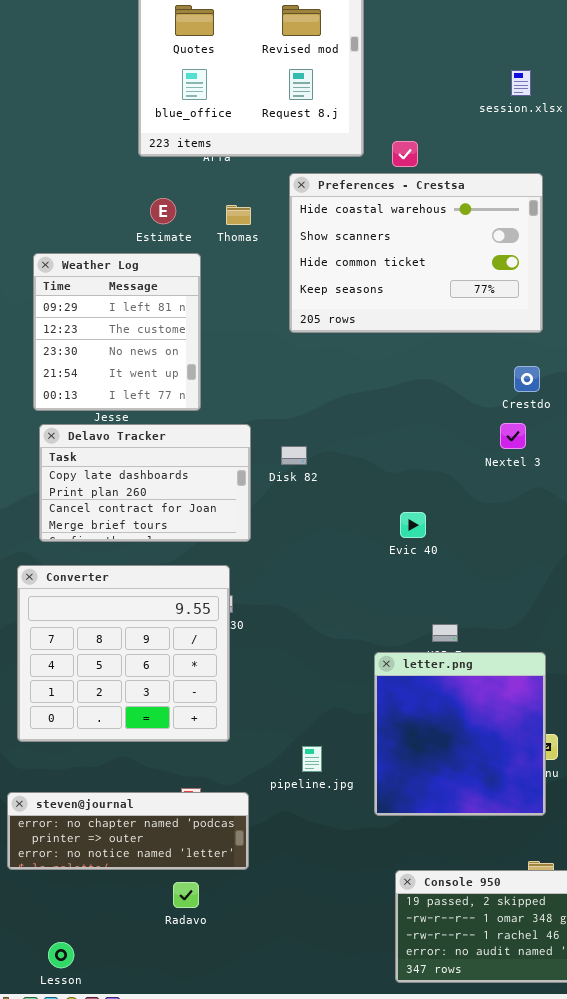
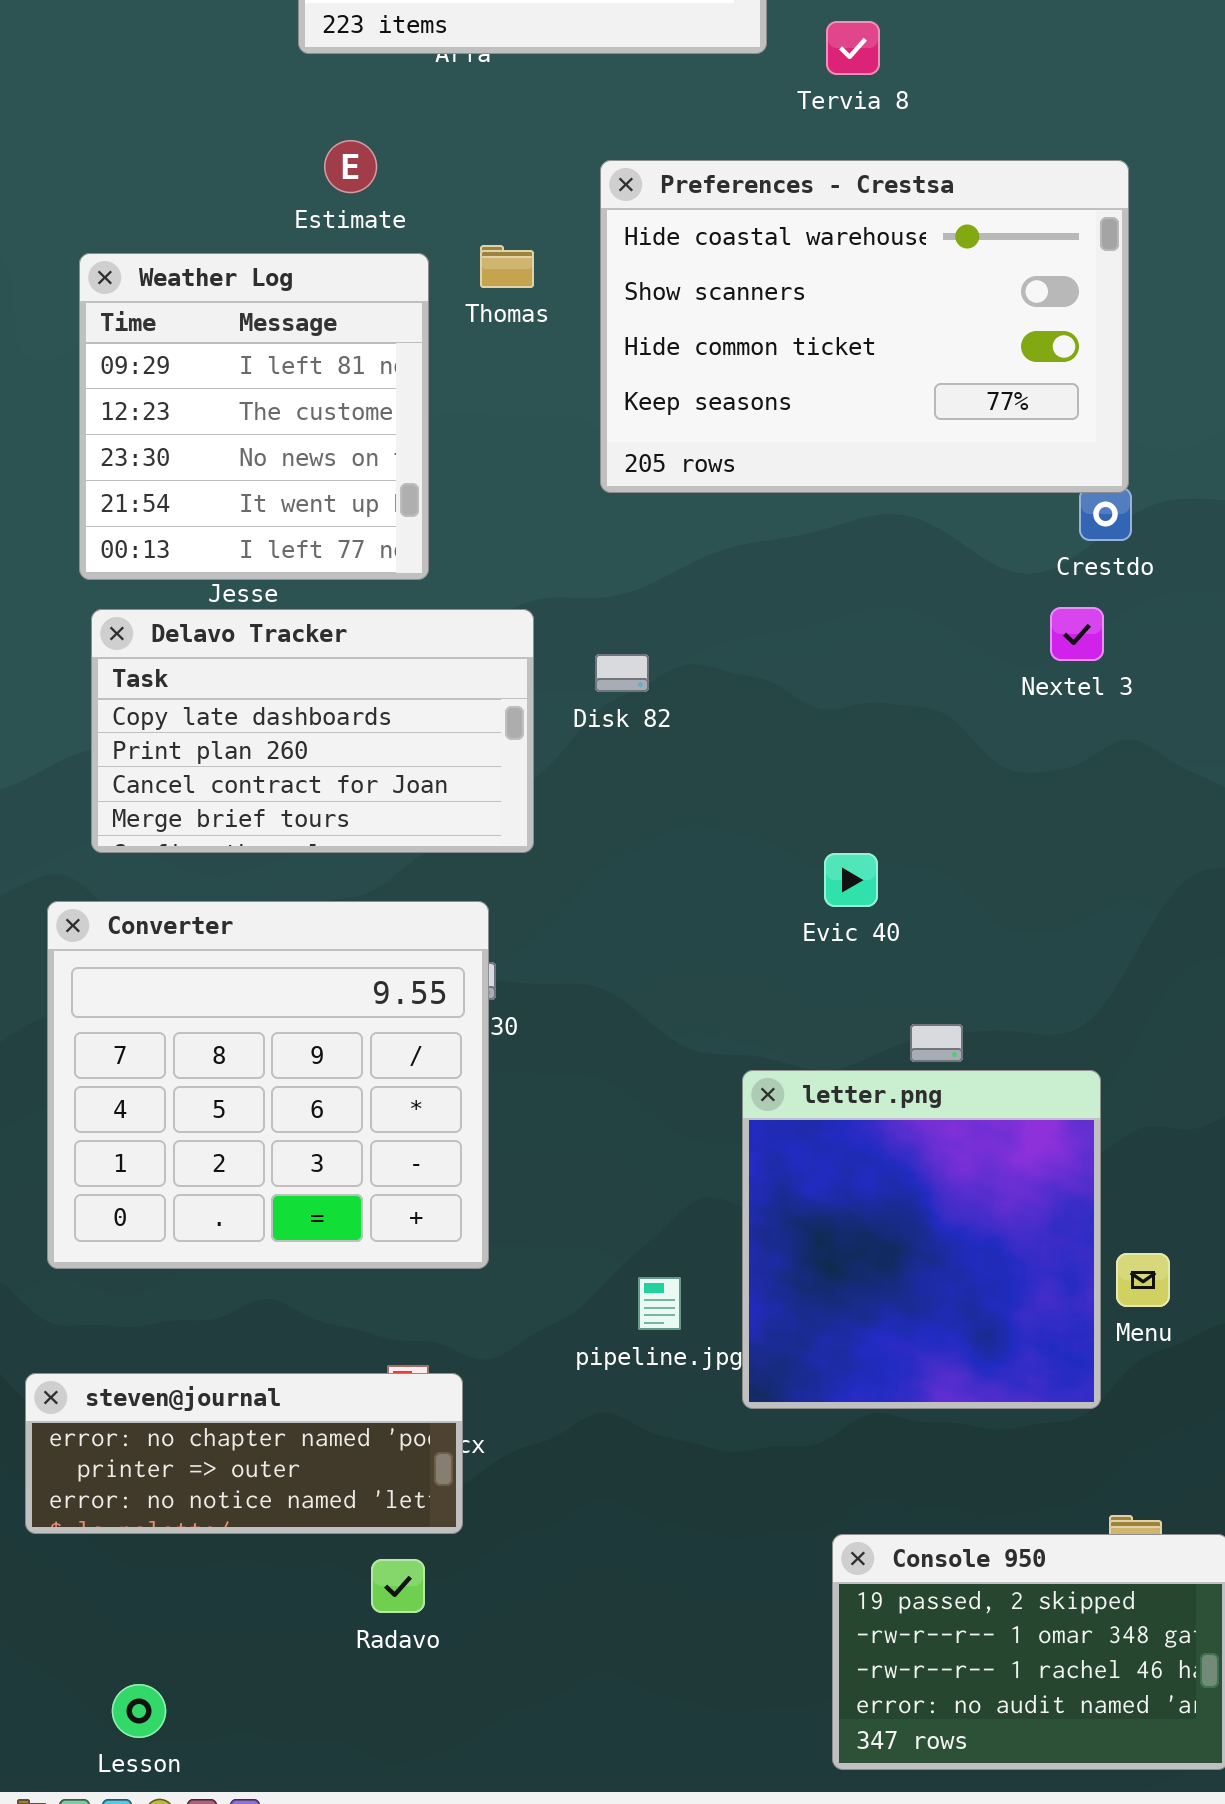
Preferences - Crestsa: [289,173,543,333] -> [600,160,1129,493], moved
Thomas: [226,205,251,225] -> [480,245,534,288], moved
Evic 40: [400,512,426,538] -> [824,853,878,907], moved
letter.png: [374,652,546,816] -> [742,1070,1101,1409], moved
steven@journal: [7,792,249,870] -> [25,1373,463,1534], resized

